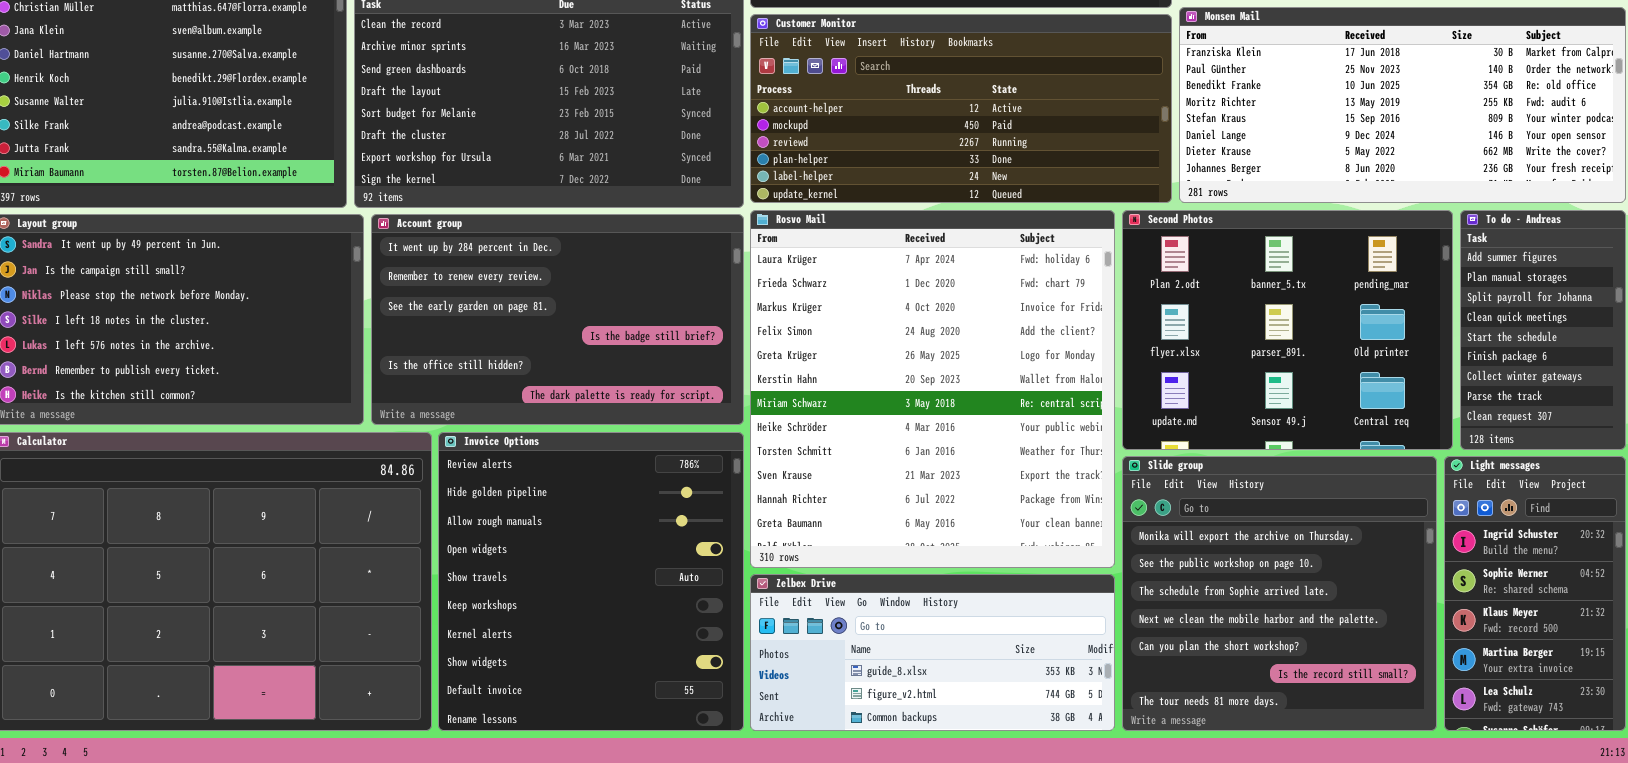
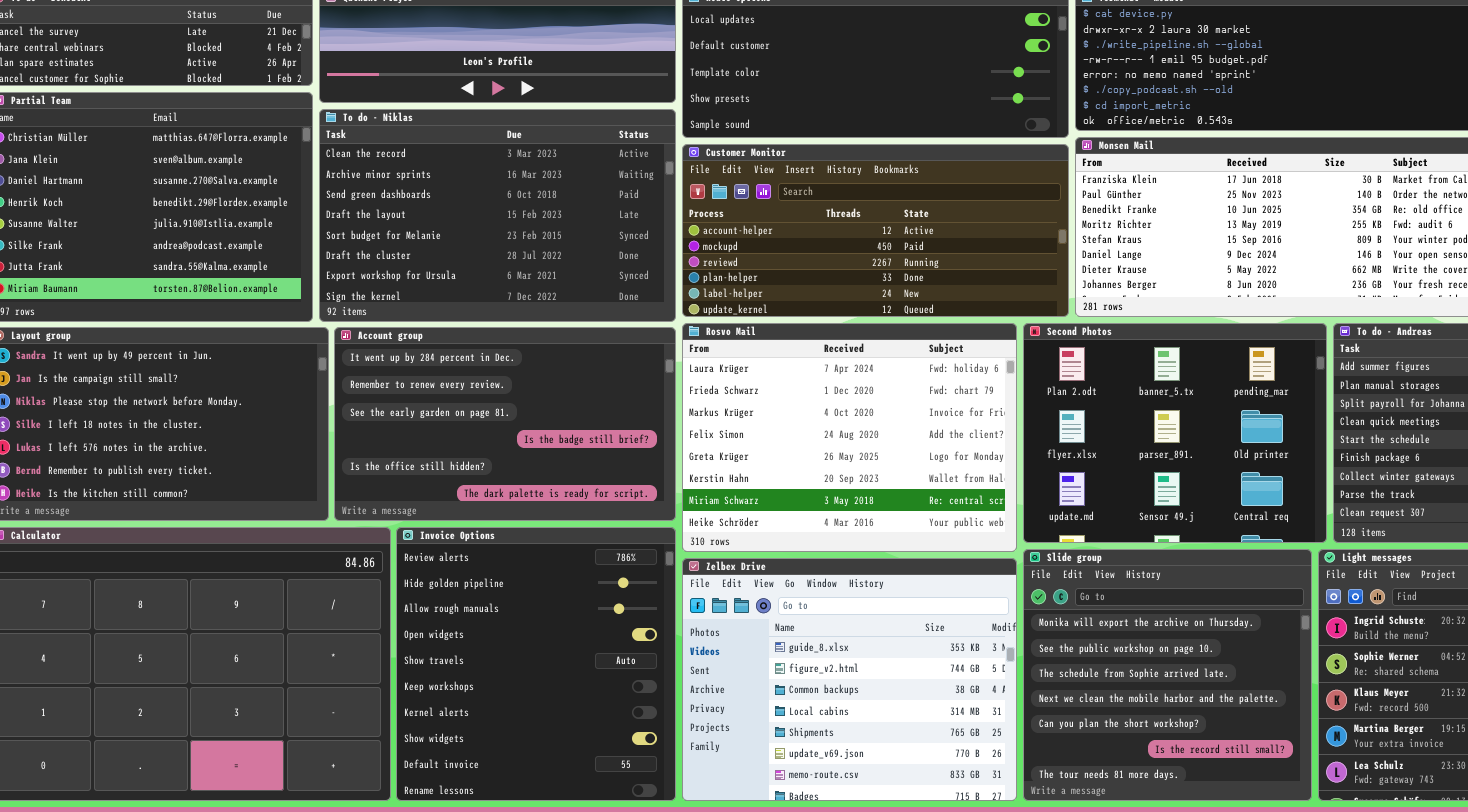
Rosvo Mail: [750,210,1115,568] -> [682,323,1017,552], resized
Zelbex Drive: [750,574,1115,731] -> [682,558,1017,801], resized

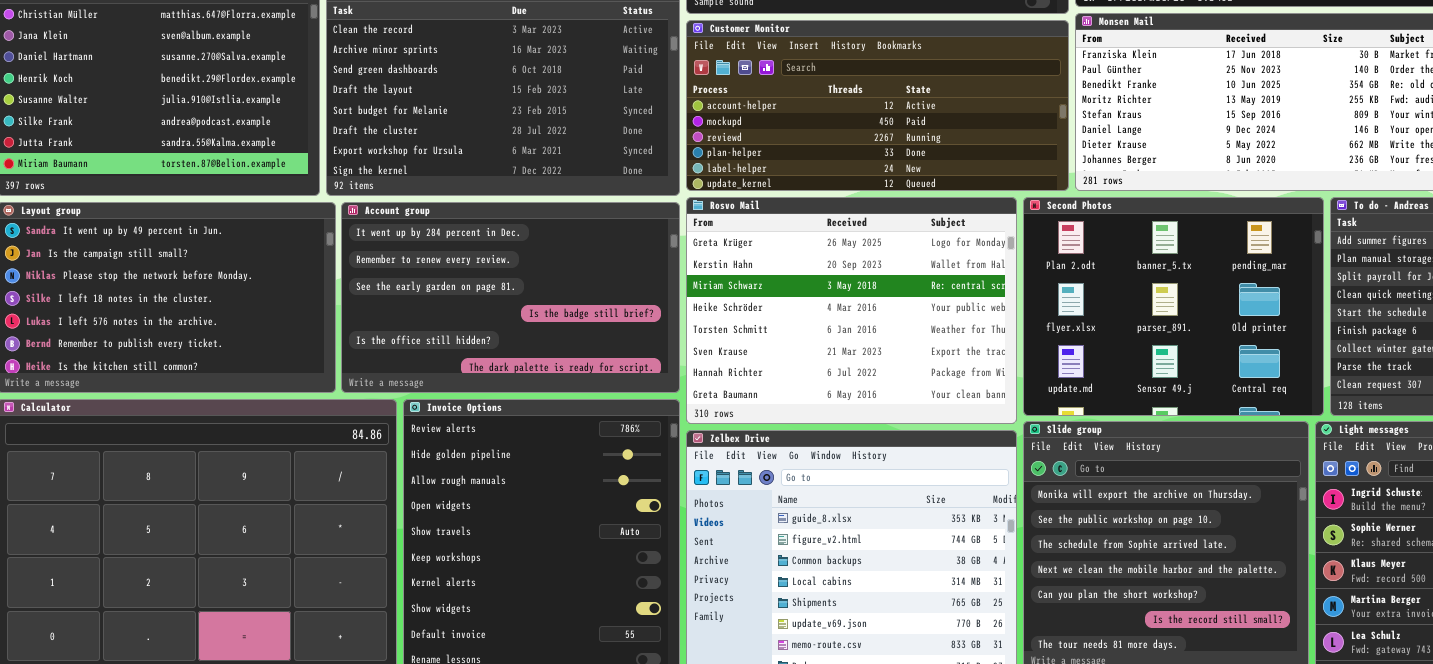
Rosvo Mail: [682,323,1017,552] -> [686,197,1017,424], scrolled down 4 rows

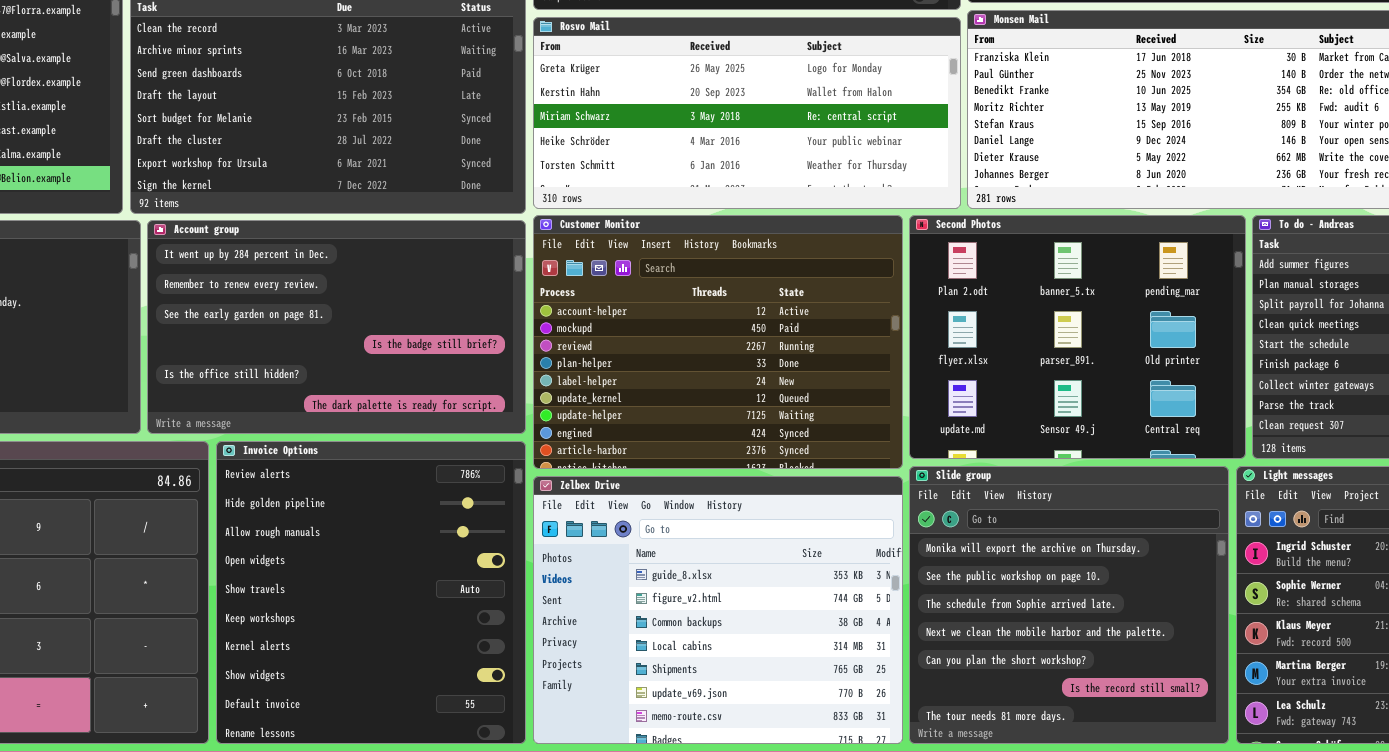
Customer Monitor: [686,20,1069,191] -> [533,215,903,469], moved, resized
Rosvo Mail: [686,197,1017,424] -> [533,17,961,209], moved, resized

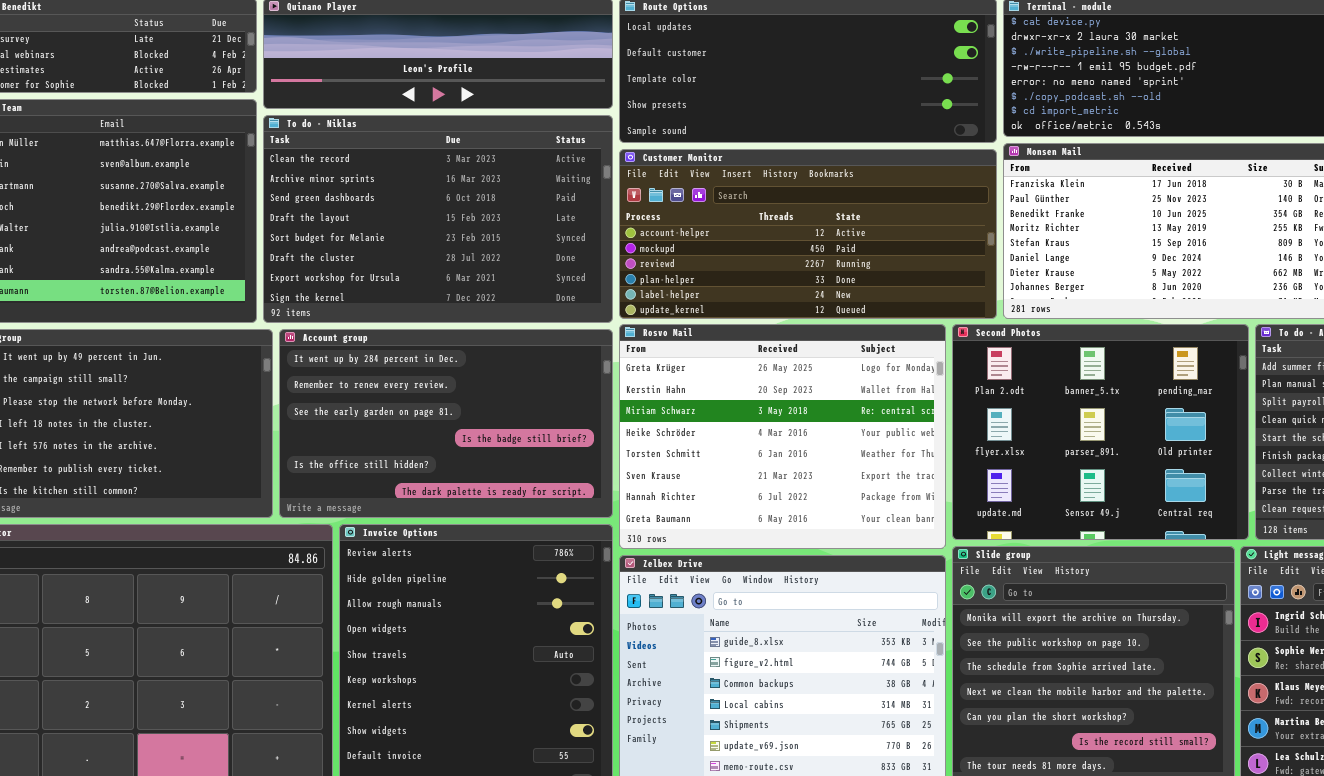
Rosvo Mail: [533,17,961,209] -> [619,324,946,549], moved, resized
Customer Monitor: [533,215,903,469] -> [619,149,997,319], moved, resized

